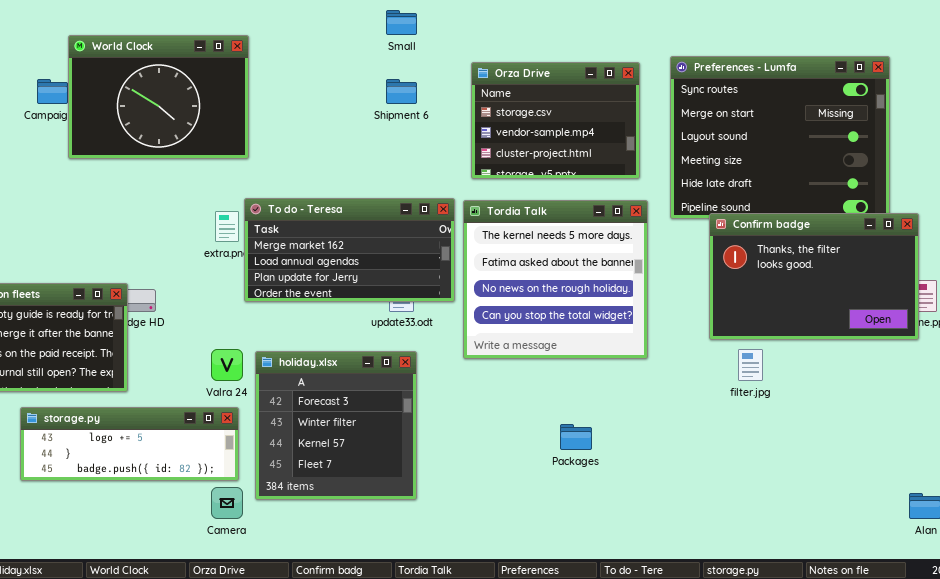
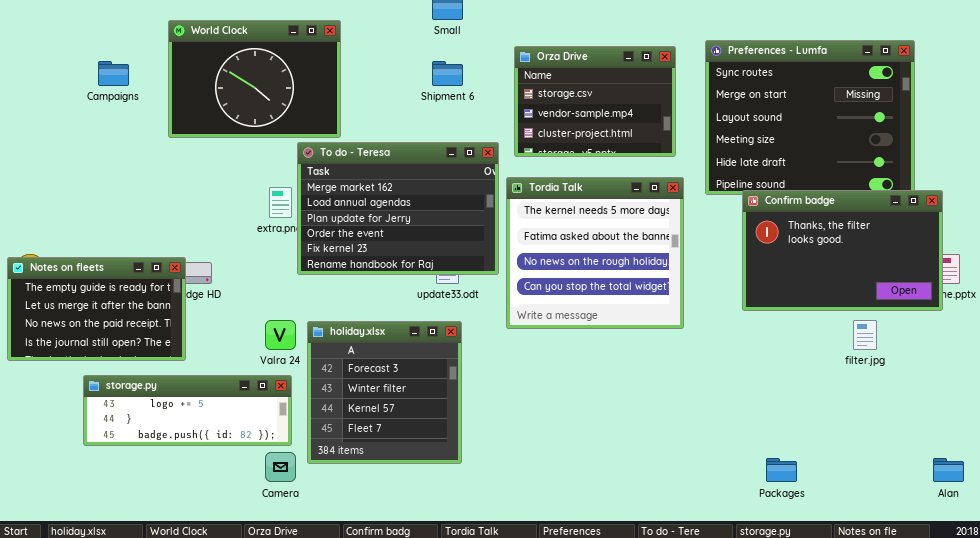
World Clock: [68,35,249,159] -> [168,20,341,138], moved
To do - Teresa: [244,198,455,302] -> [297,142,499,275], resized
filter.jpg: [738,349,763,381] -> [853,320,877,350], moved
Packages: [560,424,592,450] -> [766,458,797,482], moved

